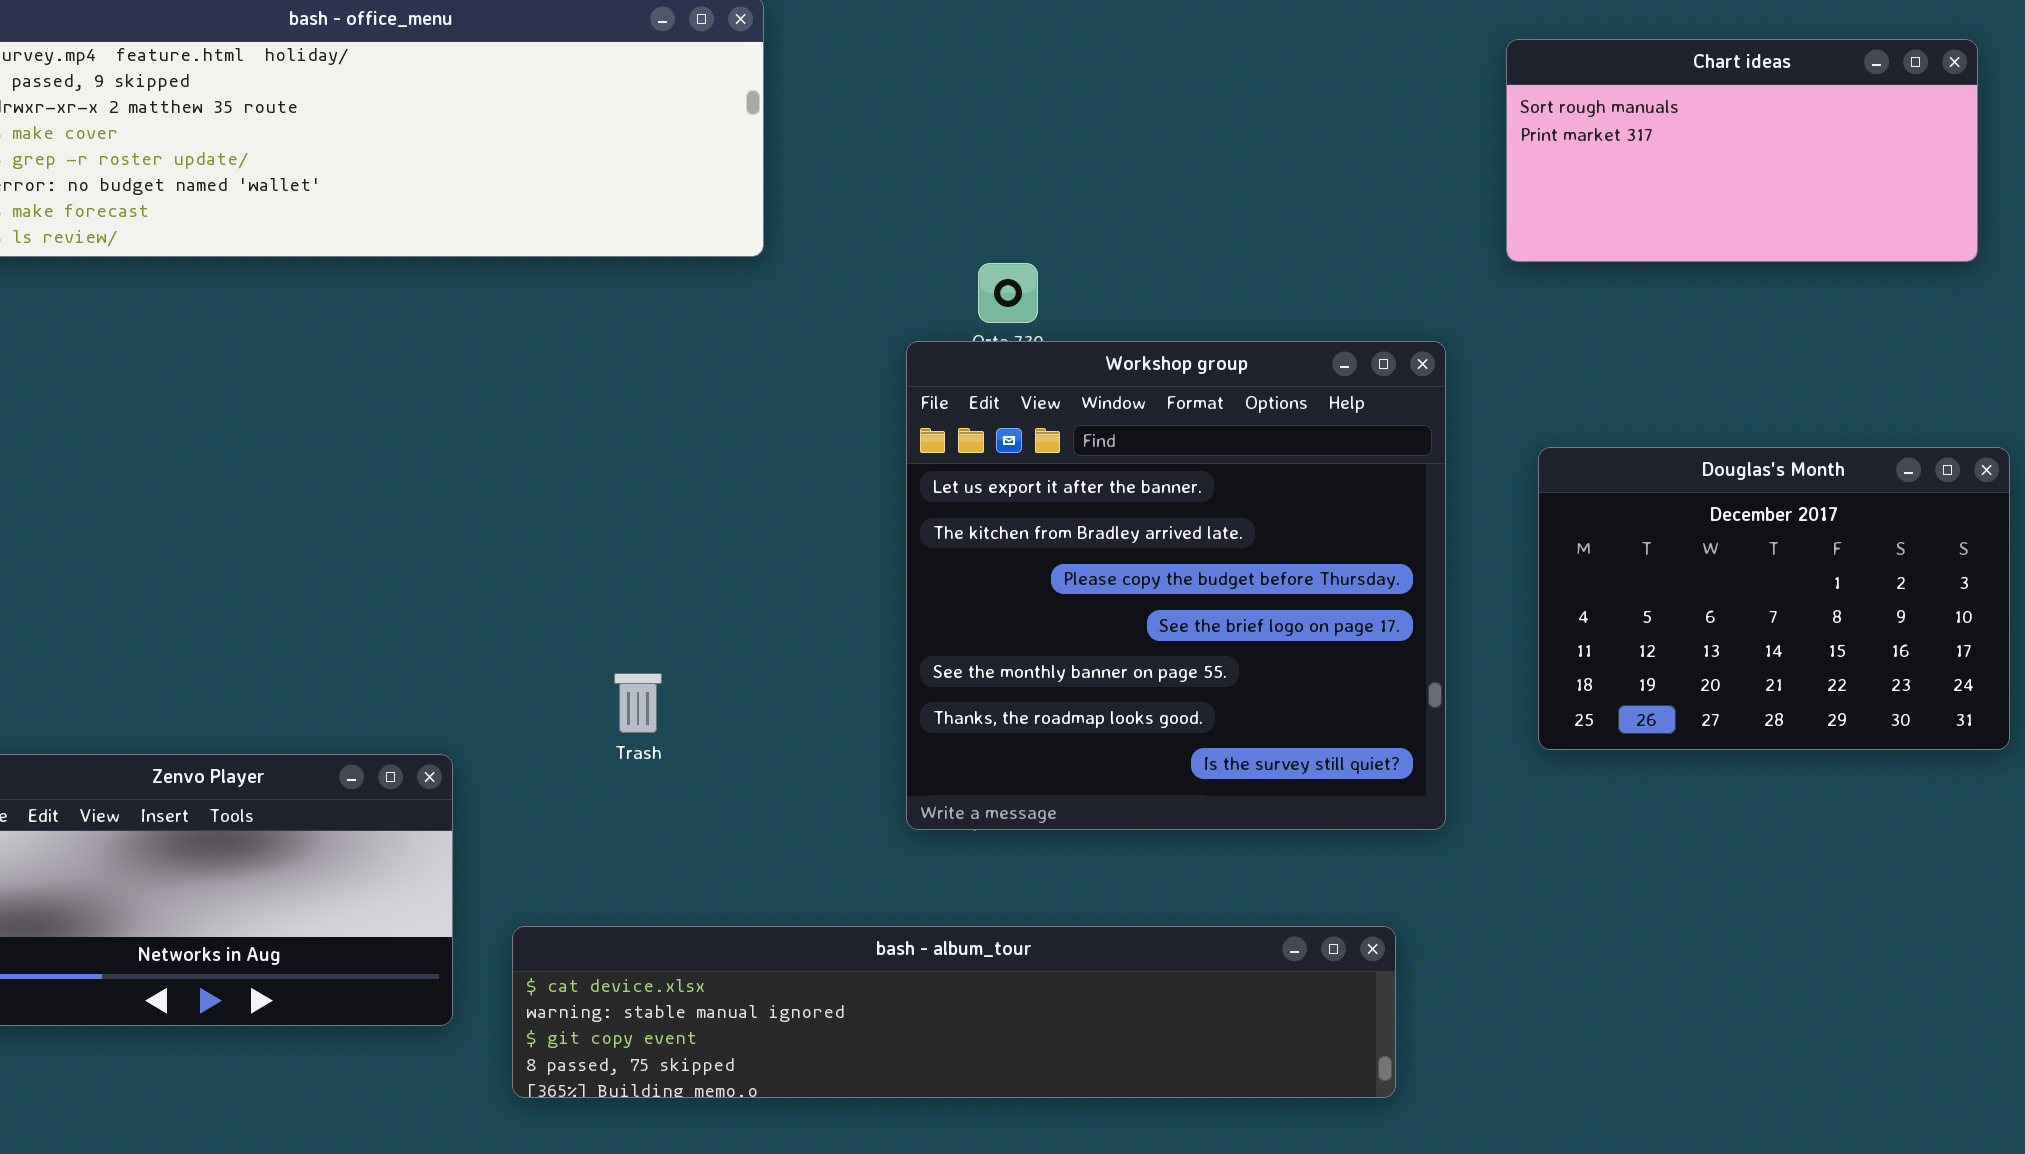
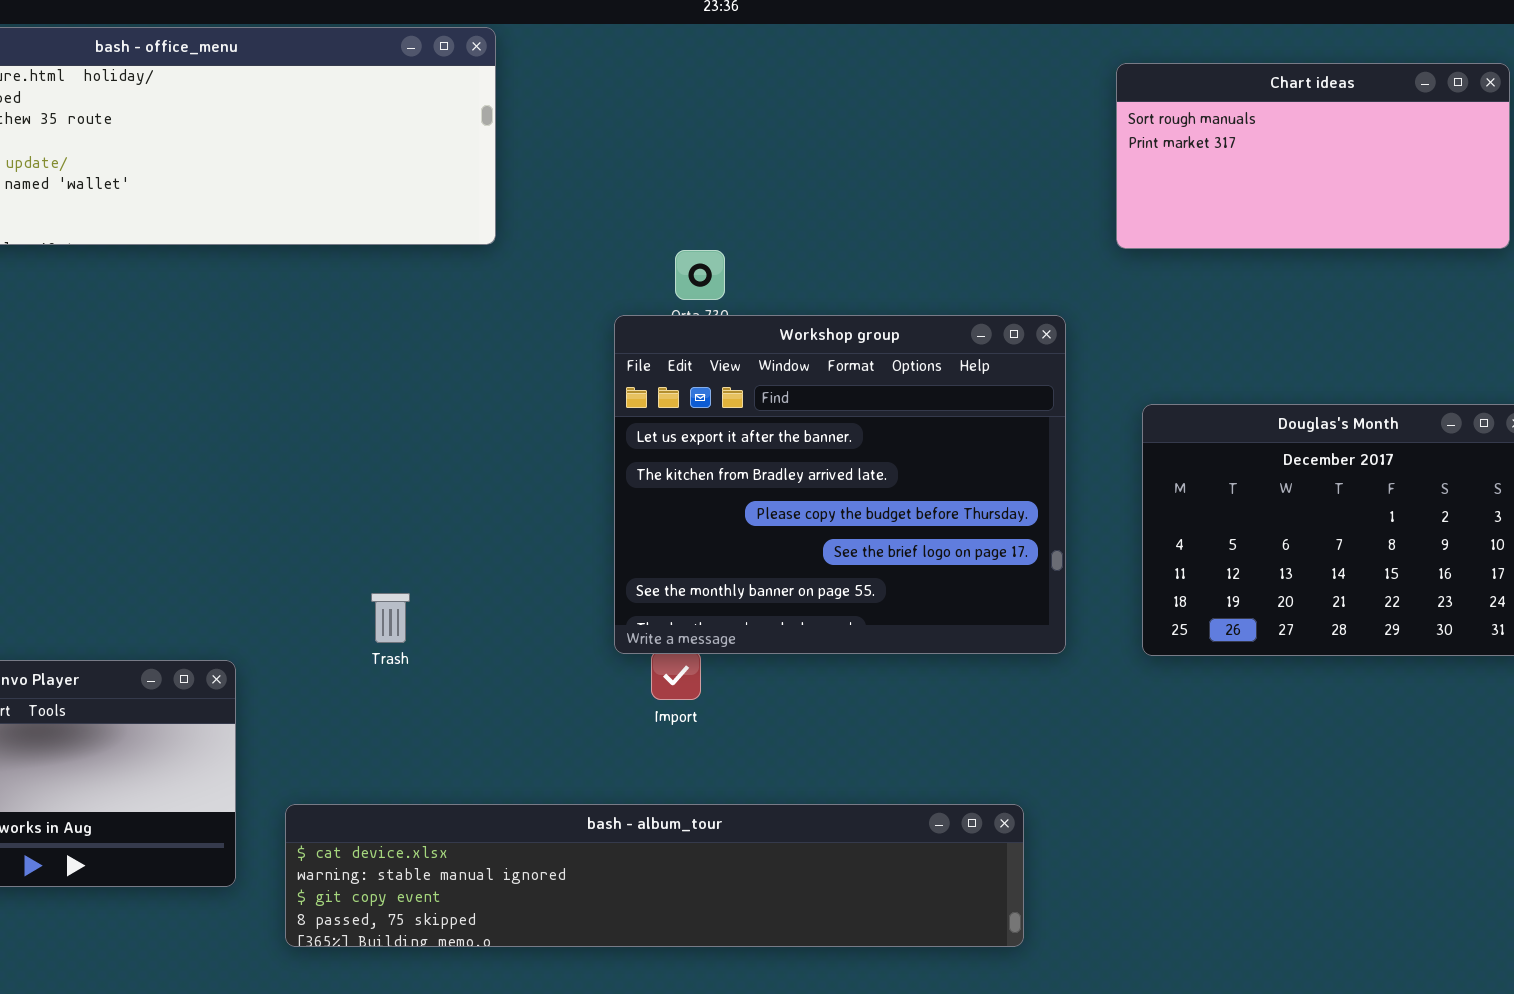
Workshop group: [906,341,1446,830] -> [614,315,1066,654], resized

